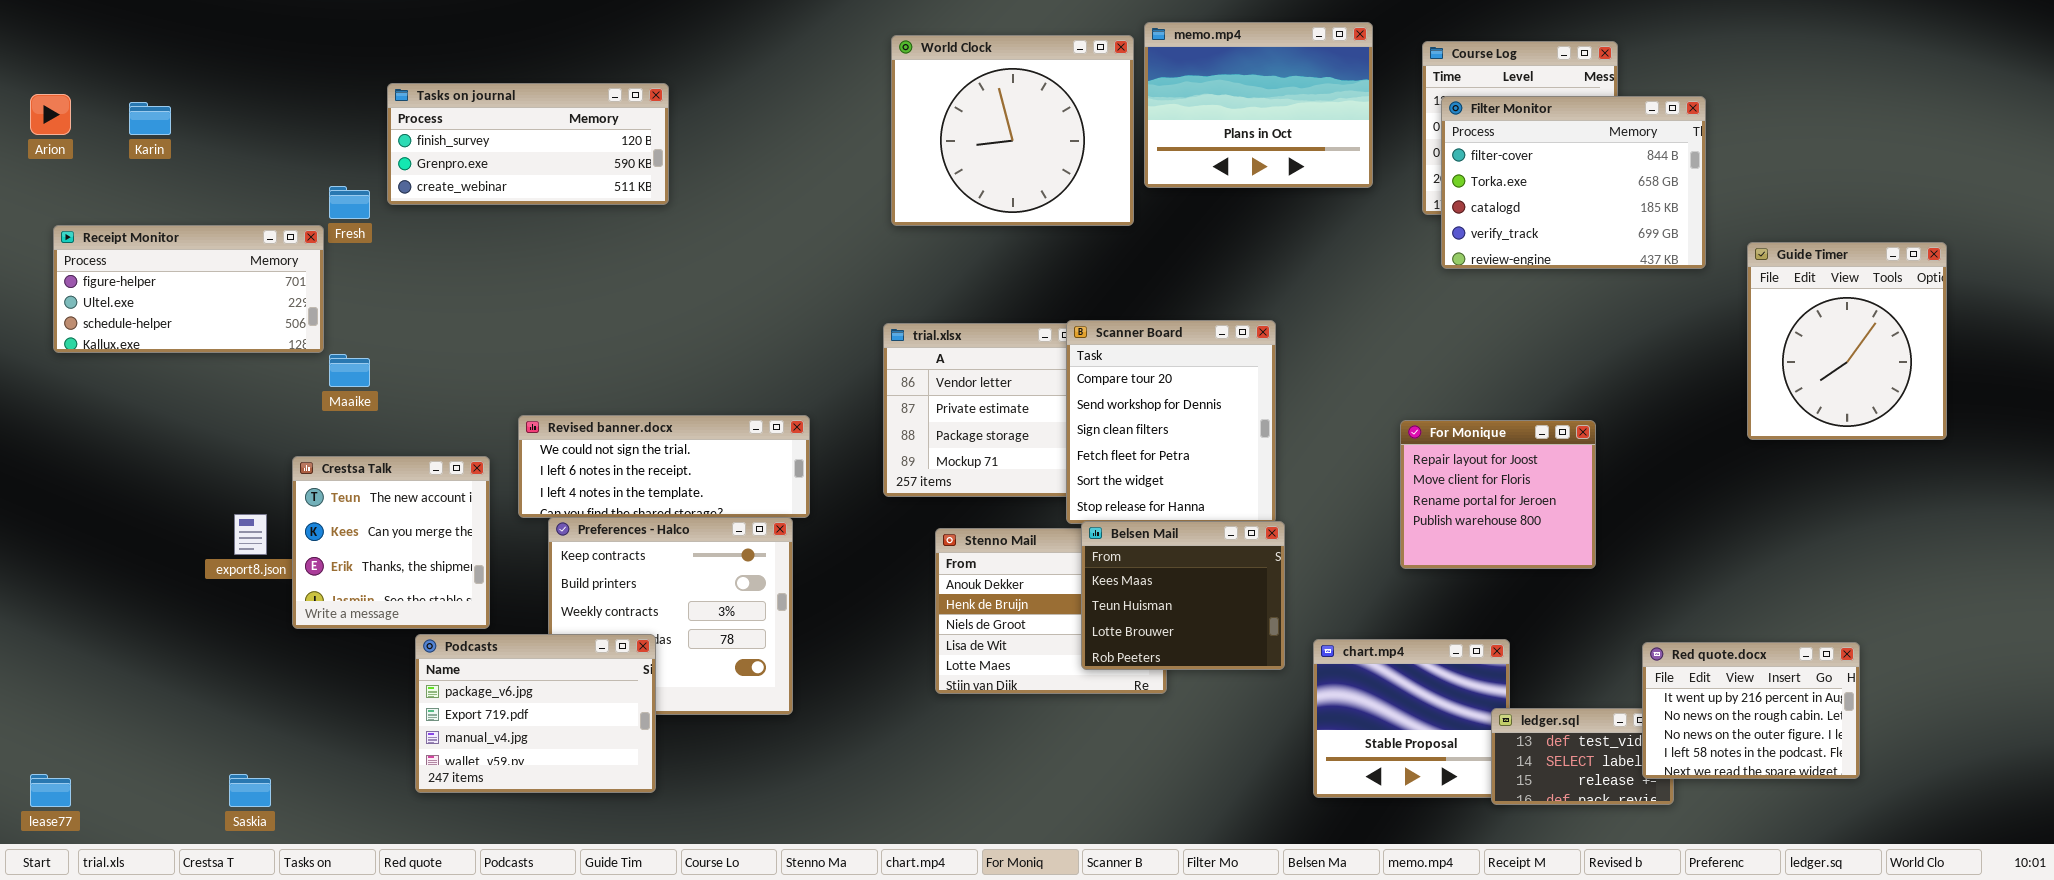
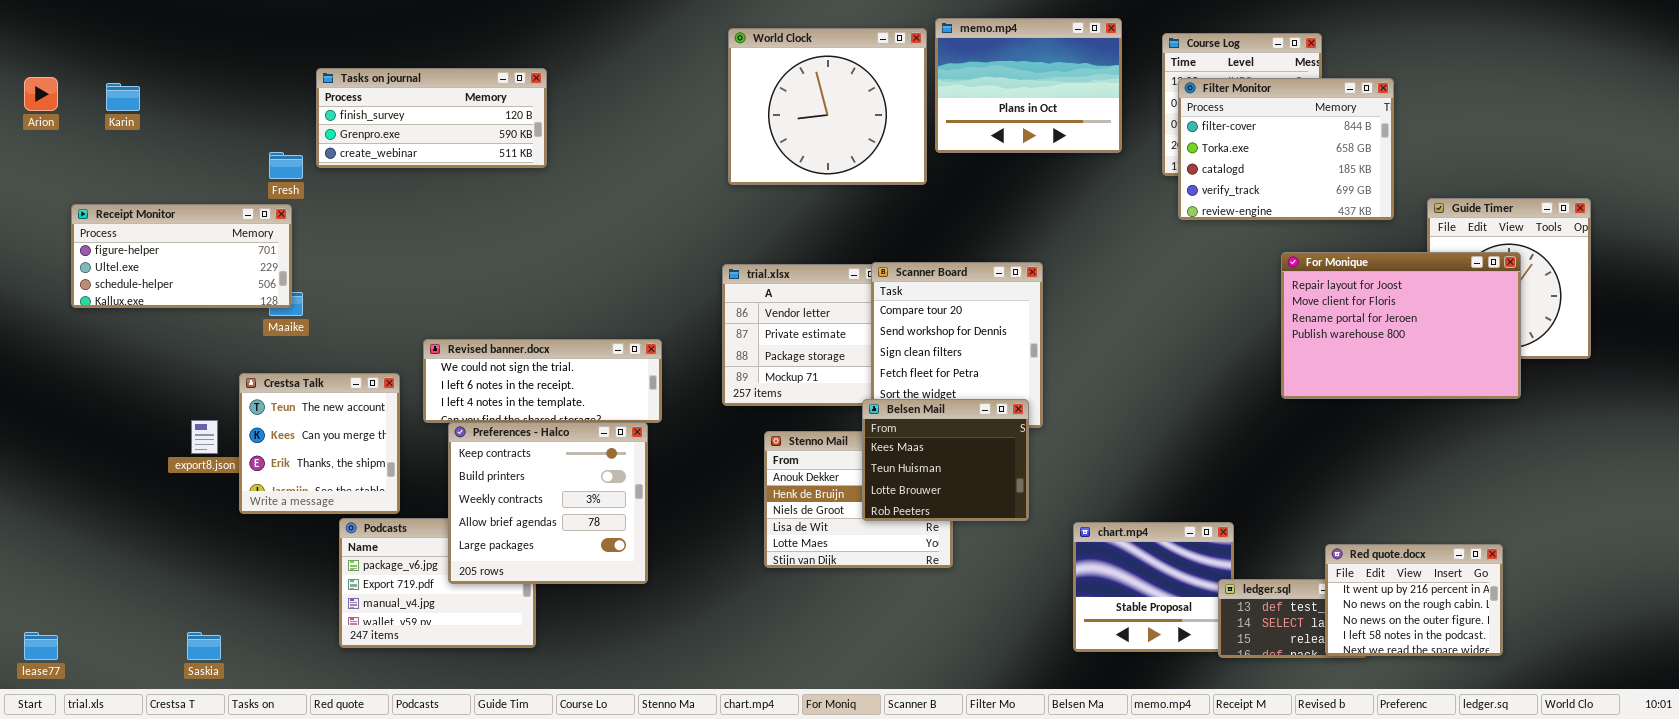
Receipt Monitor: [53,225,324,353] -> [71,204,292,308], moved
For Monique: [1400,420,1596,569] -> [1281,252,1521,399], moved, resized
Preferences - Halco: [548,517,793,715] -> [448,422,648,584], raised
Belsen Mail: [1081,521,1285,670] -> [862,399,1029,521], moved
Red quote.docx: [1642,642,1860,779] -> [1325,544,1503,656], moved

